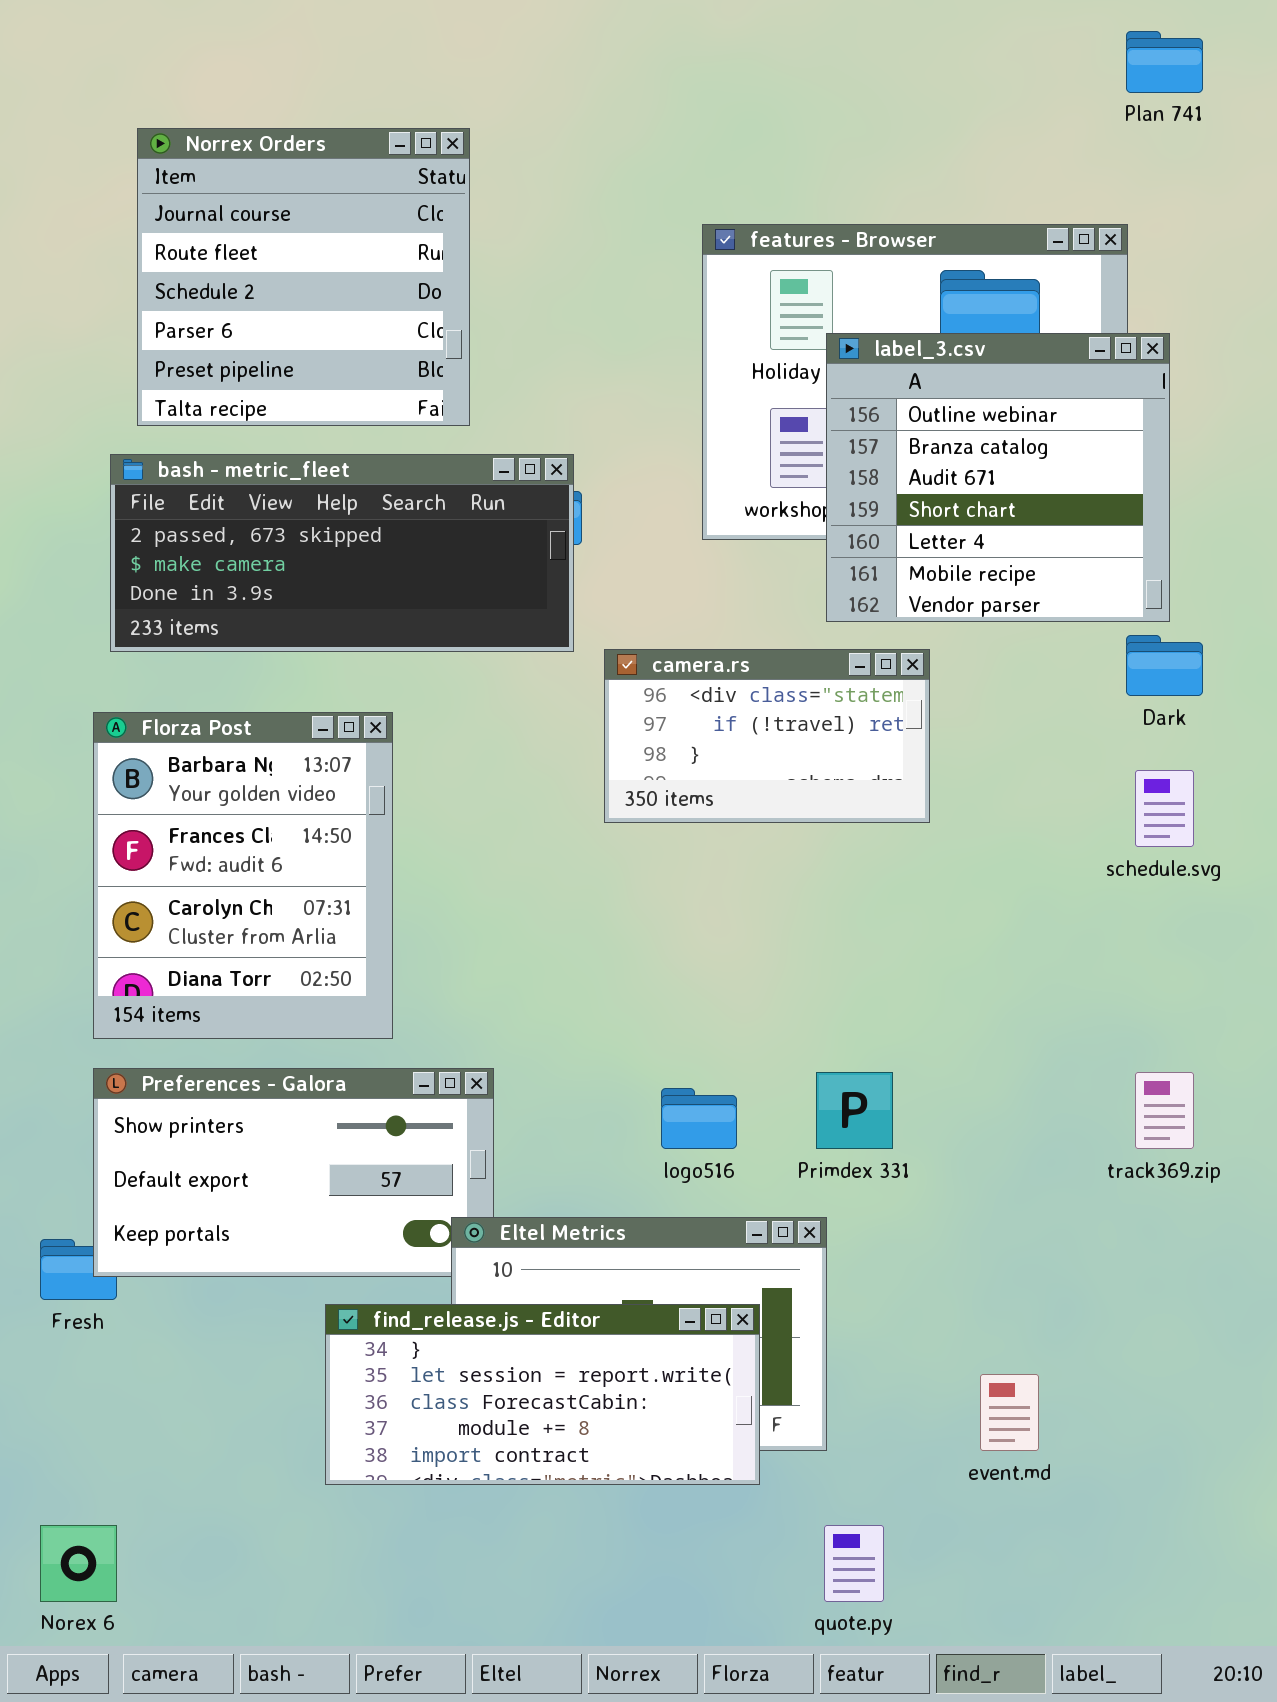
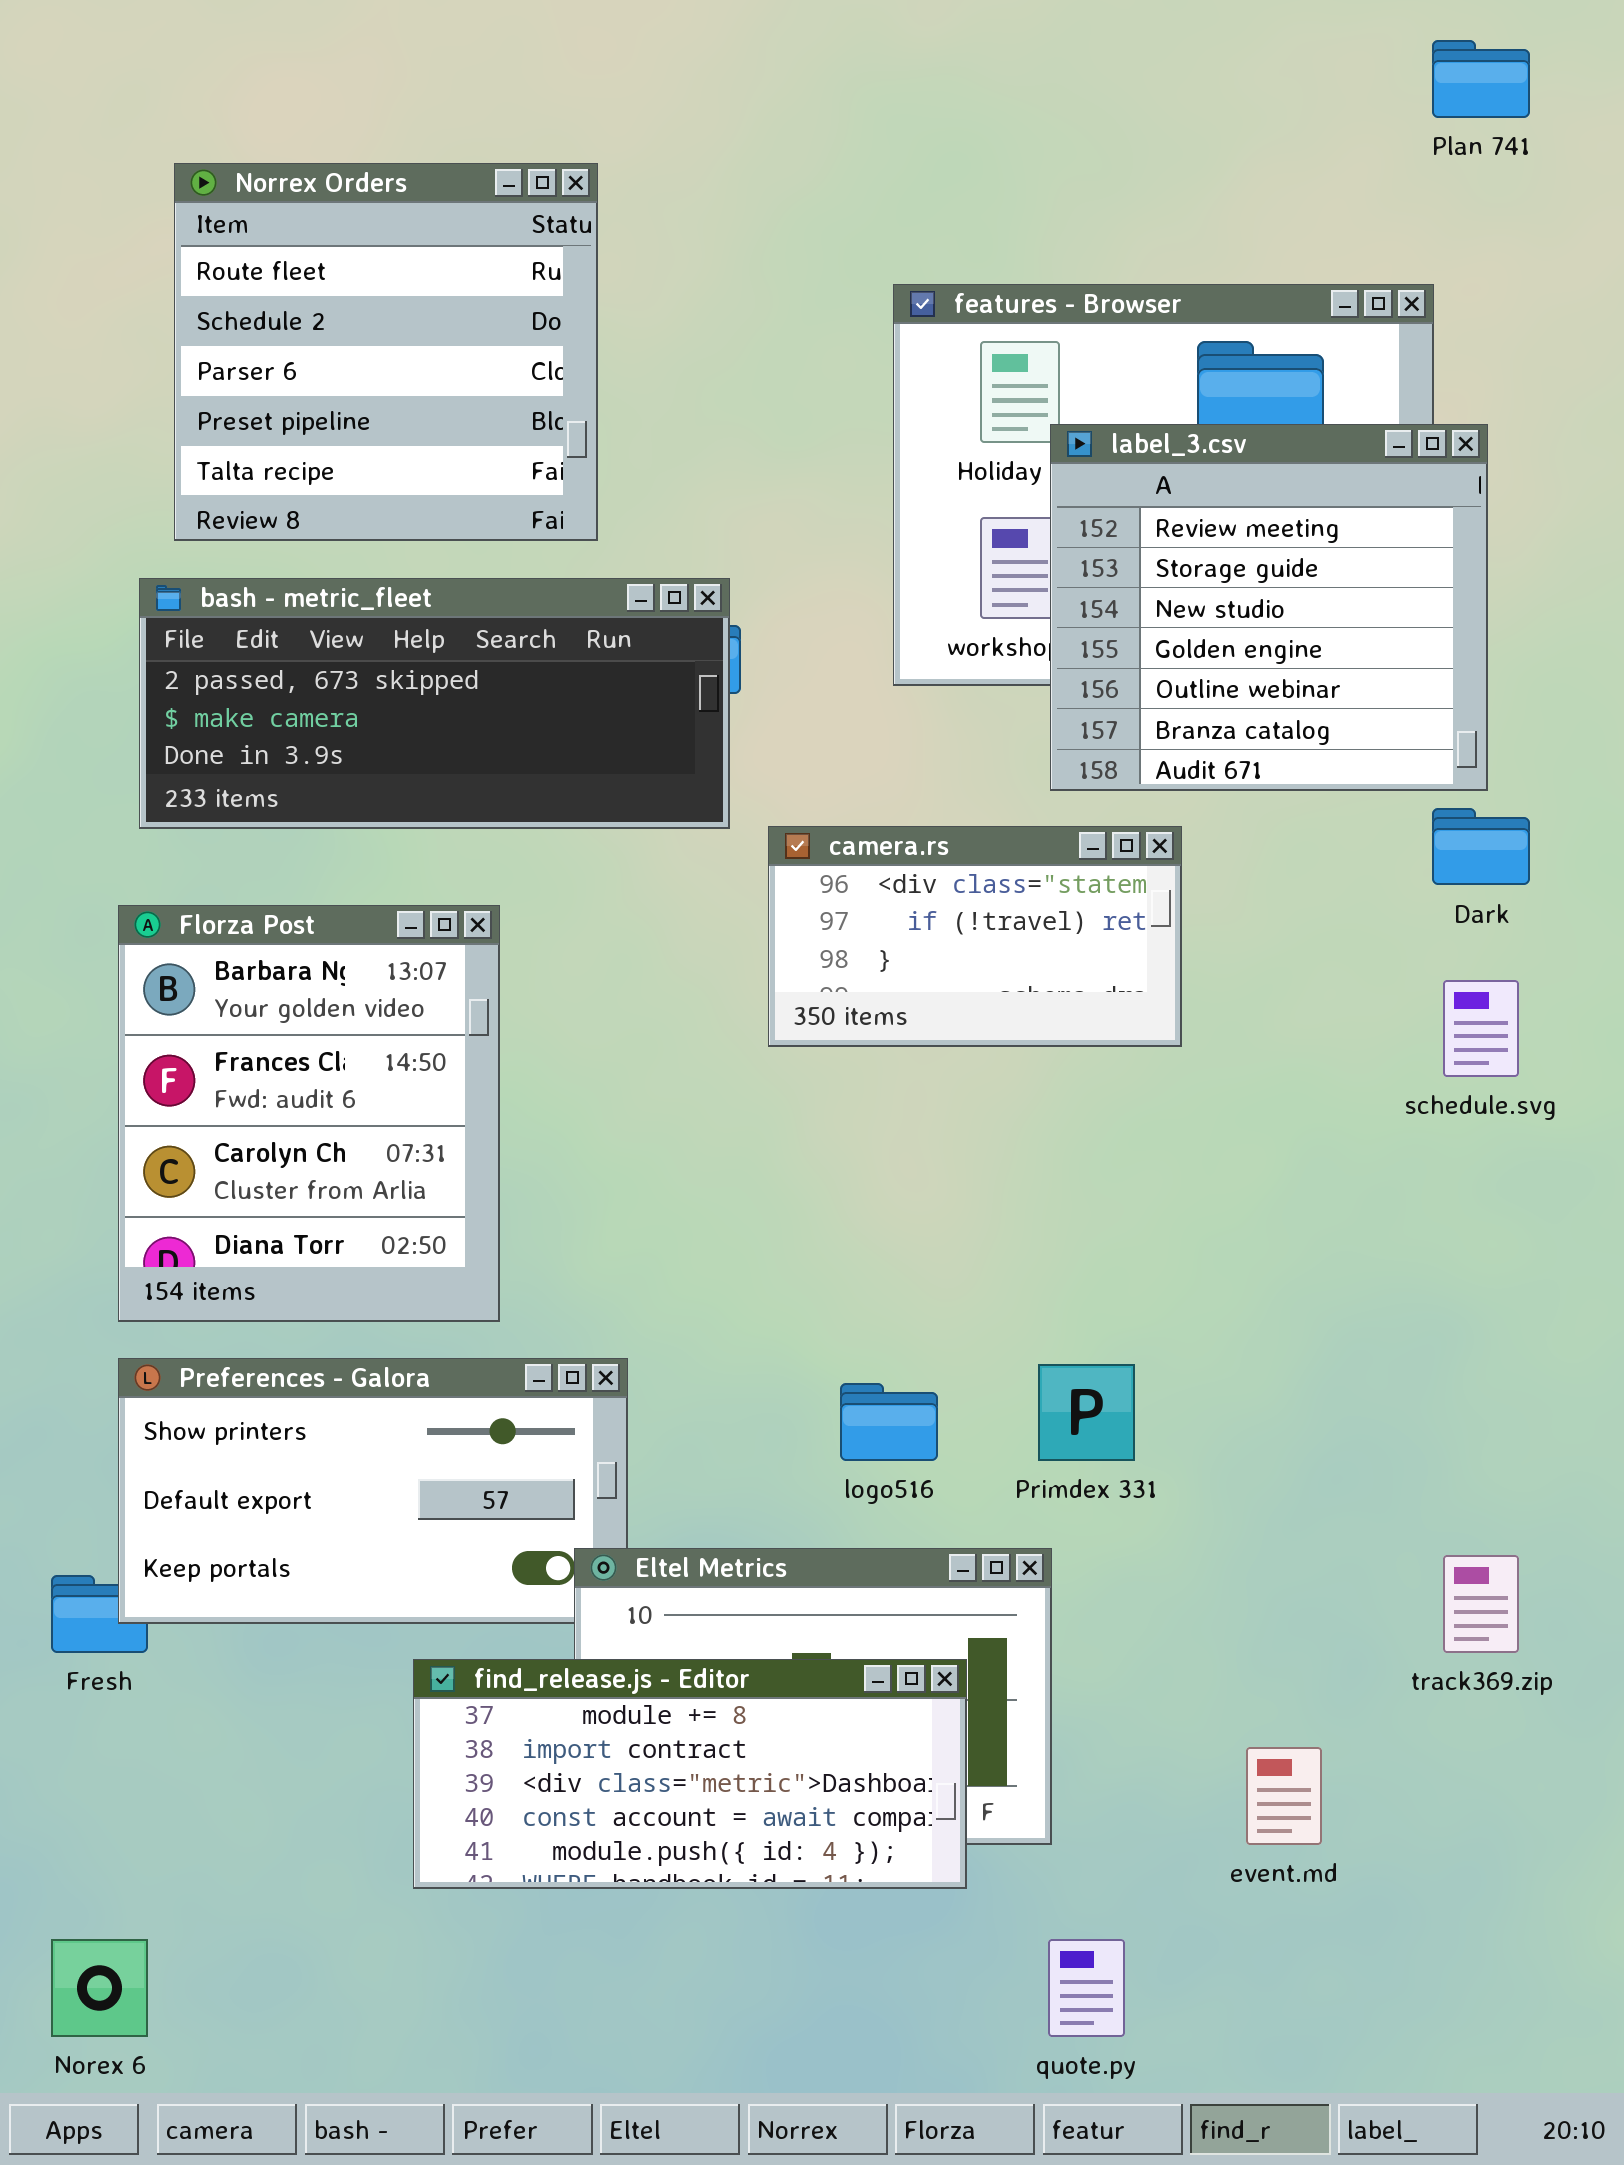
Norrex Orders: [137,128,470,426] -> [174,163,598,541], scrolled down 1 row
label_3.csv: [826,333,1170,622] -> [1050,424,1488,791], scrolled up 4 rows
track369.zip: [1135,1072,1194,1149] -> [1443,1555,1519,1653], moved
find_release.js - Editor: [325,1304,760,1485] -> [413,1659,967,1889], scrolled down 3 rows

